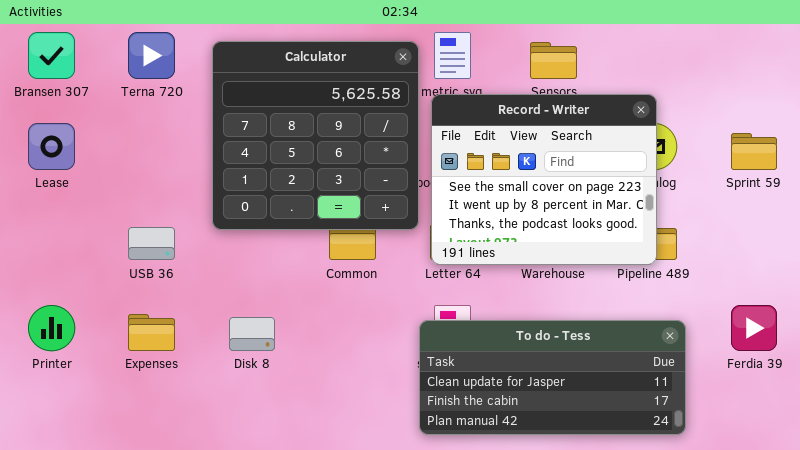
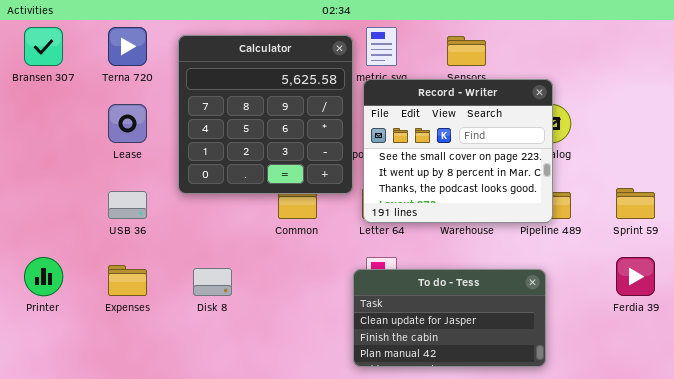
Lease: [28,123,75,170] -> [108,104,147,143], moved
Sprint 59: [731,133,777,170] -> [616,188,655,219], moved
To do - Tess: [419,320,686,435] -> [353,269,546,367], resized

